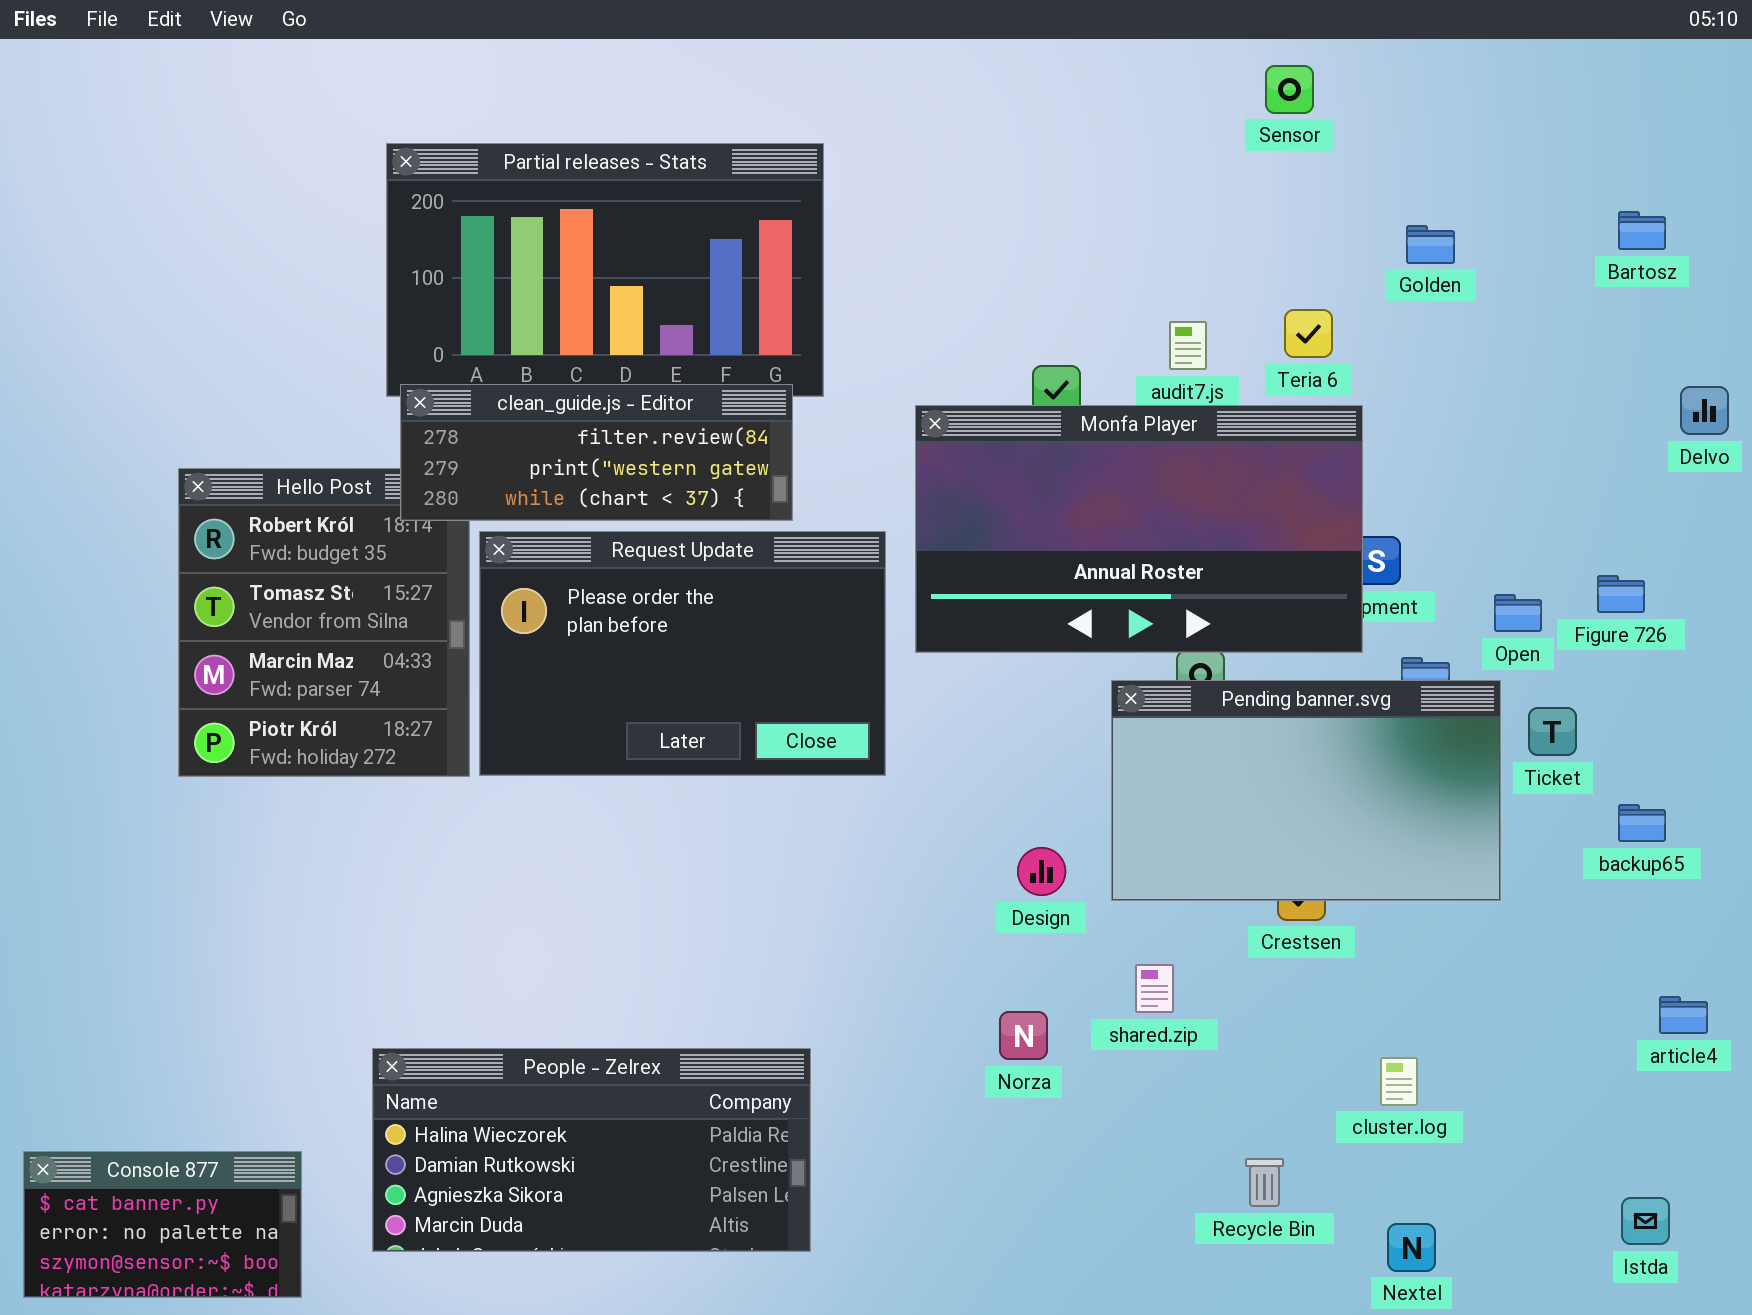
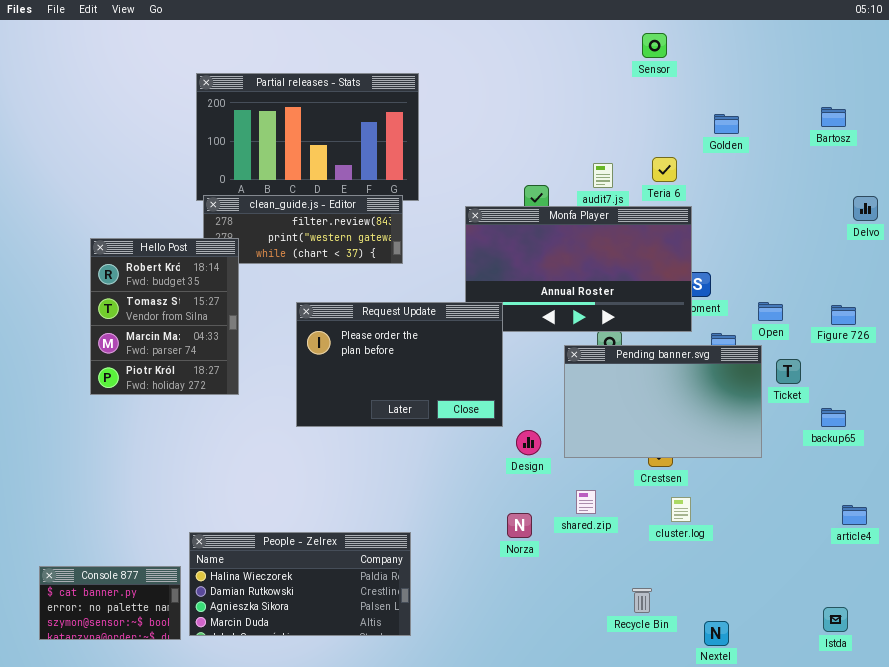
Hello Post: [178,468,470,777] -> [90,238,239,395], raised
Request Update: [479,531,886,776] -> [296,302,503,427], moved
Figure 726: [1597,575,1645,613] -> [831,305,856,325], moved
cluster.log: [1380,1057,1418,1106] -> [671,497,691,522], moved
Console 877: [23,1151,302,1298] -> [39,566,181,640], moved

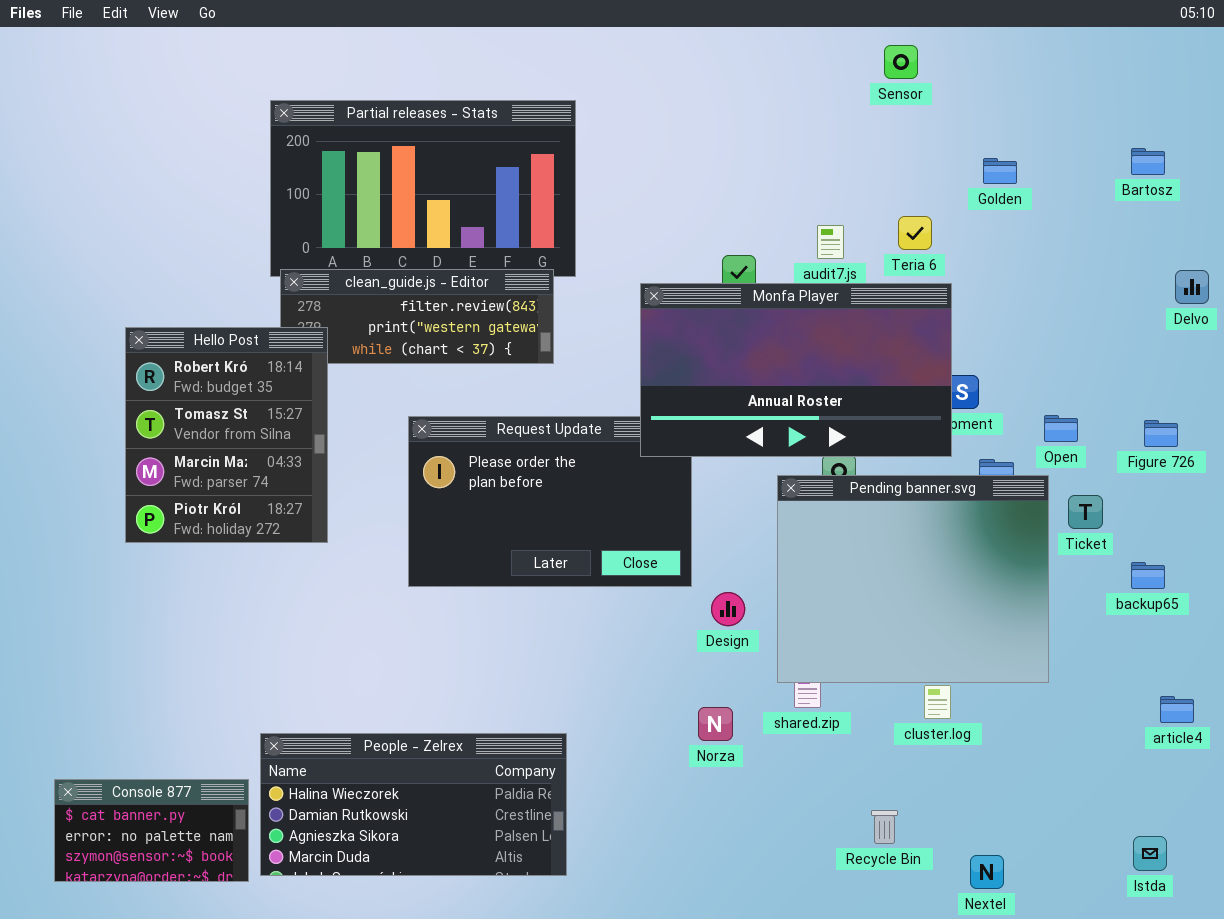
Monfa Player: [465,206,692,332] -> [640,283,952,457], raised
Pending banner.svg: [564,345,762,458] -> [777,475,1049,683], resized

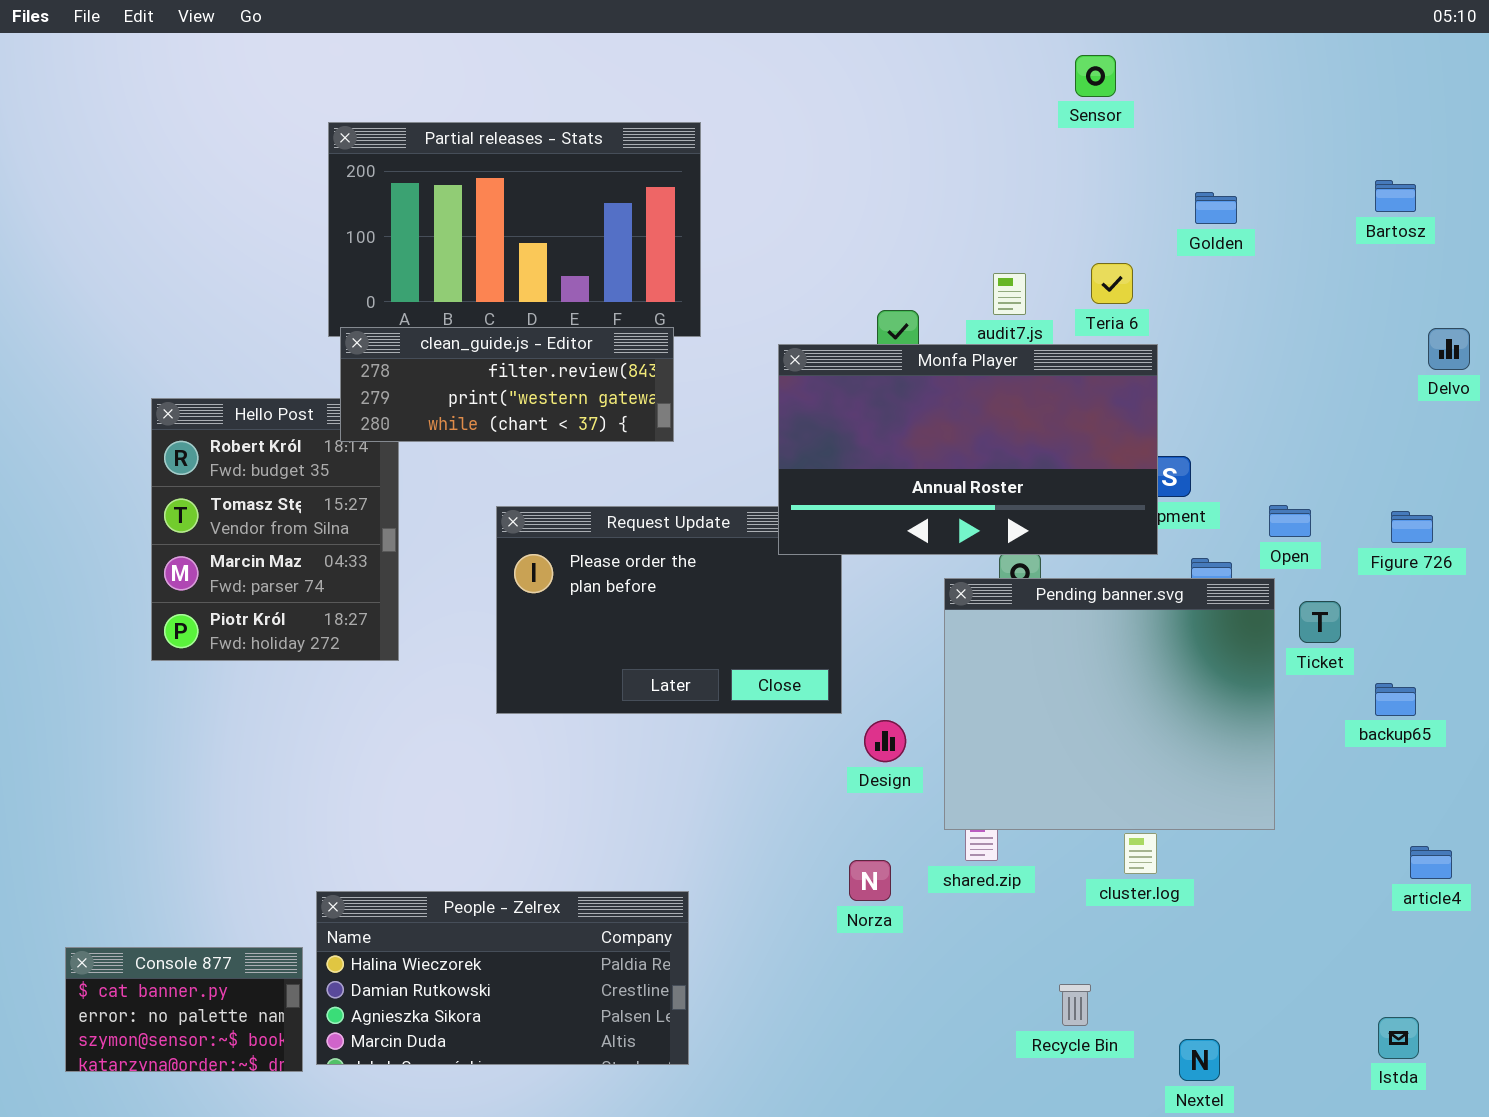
clean_guide.js - Editor: [280,269,554,364] -> [340,327,674,442], raised

